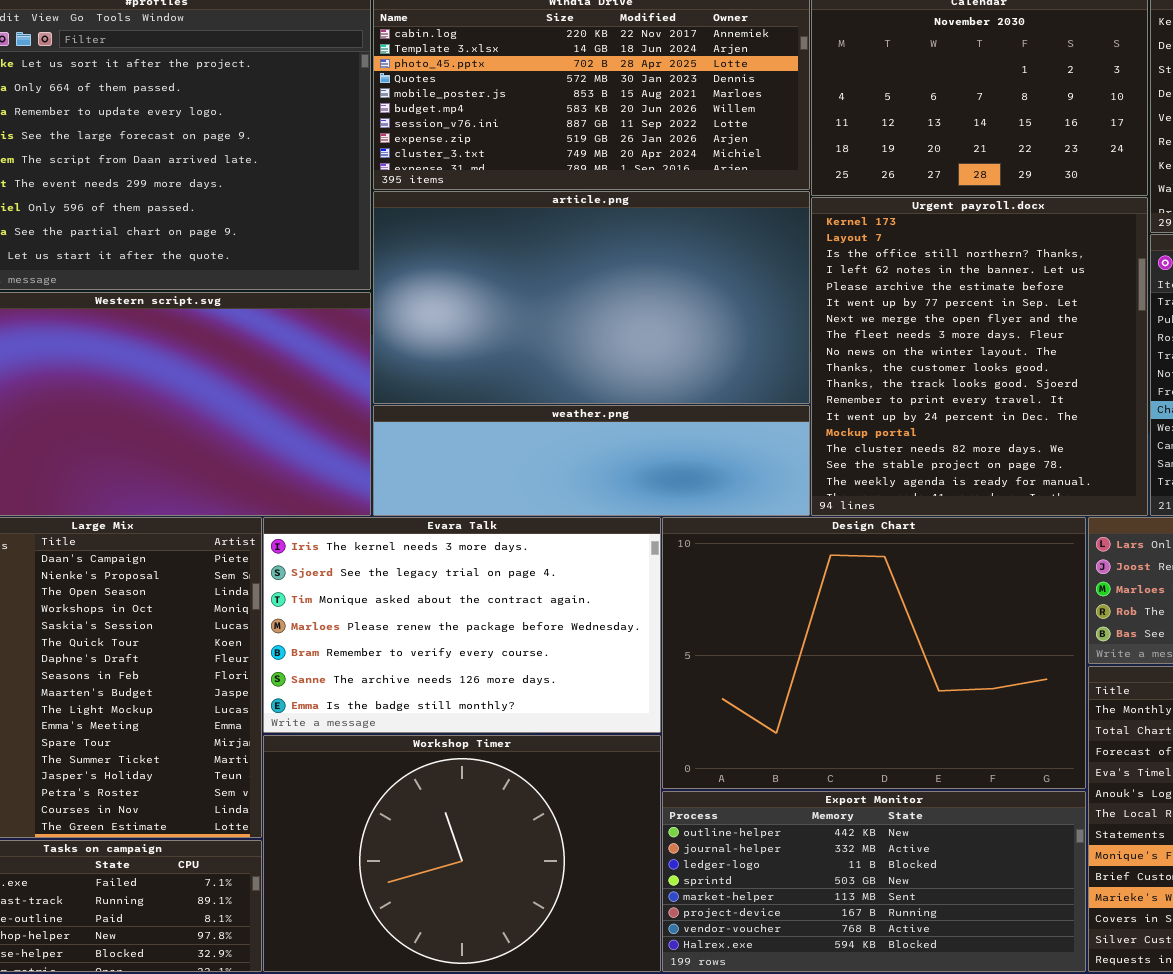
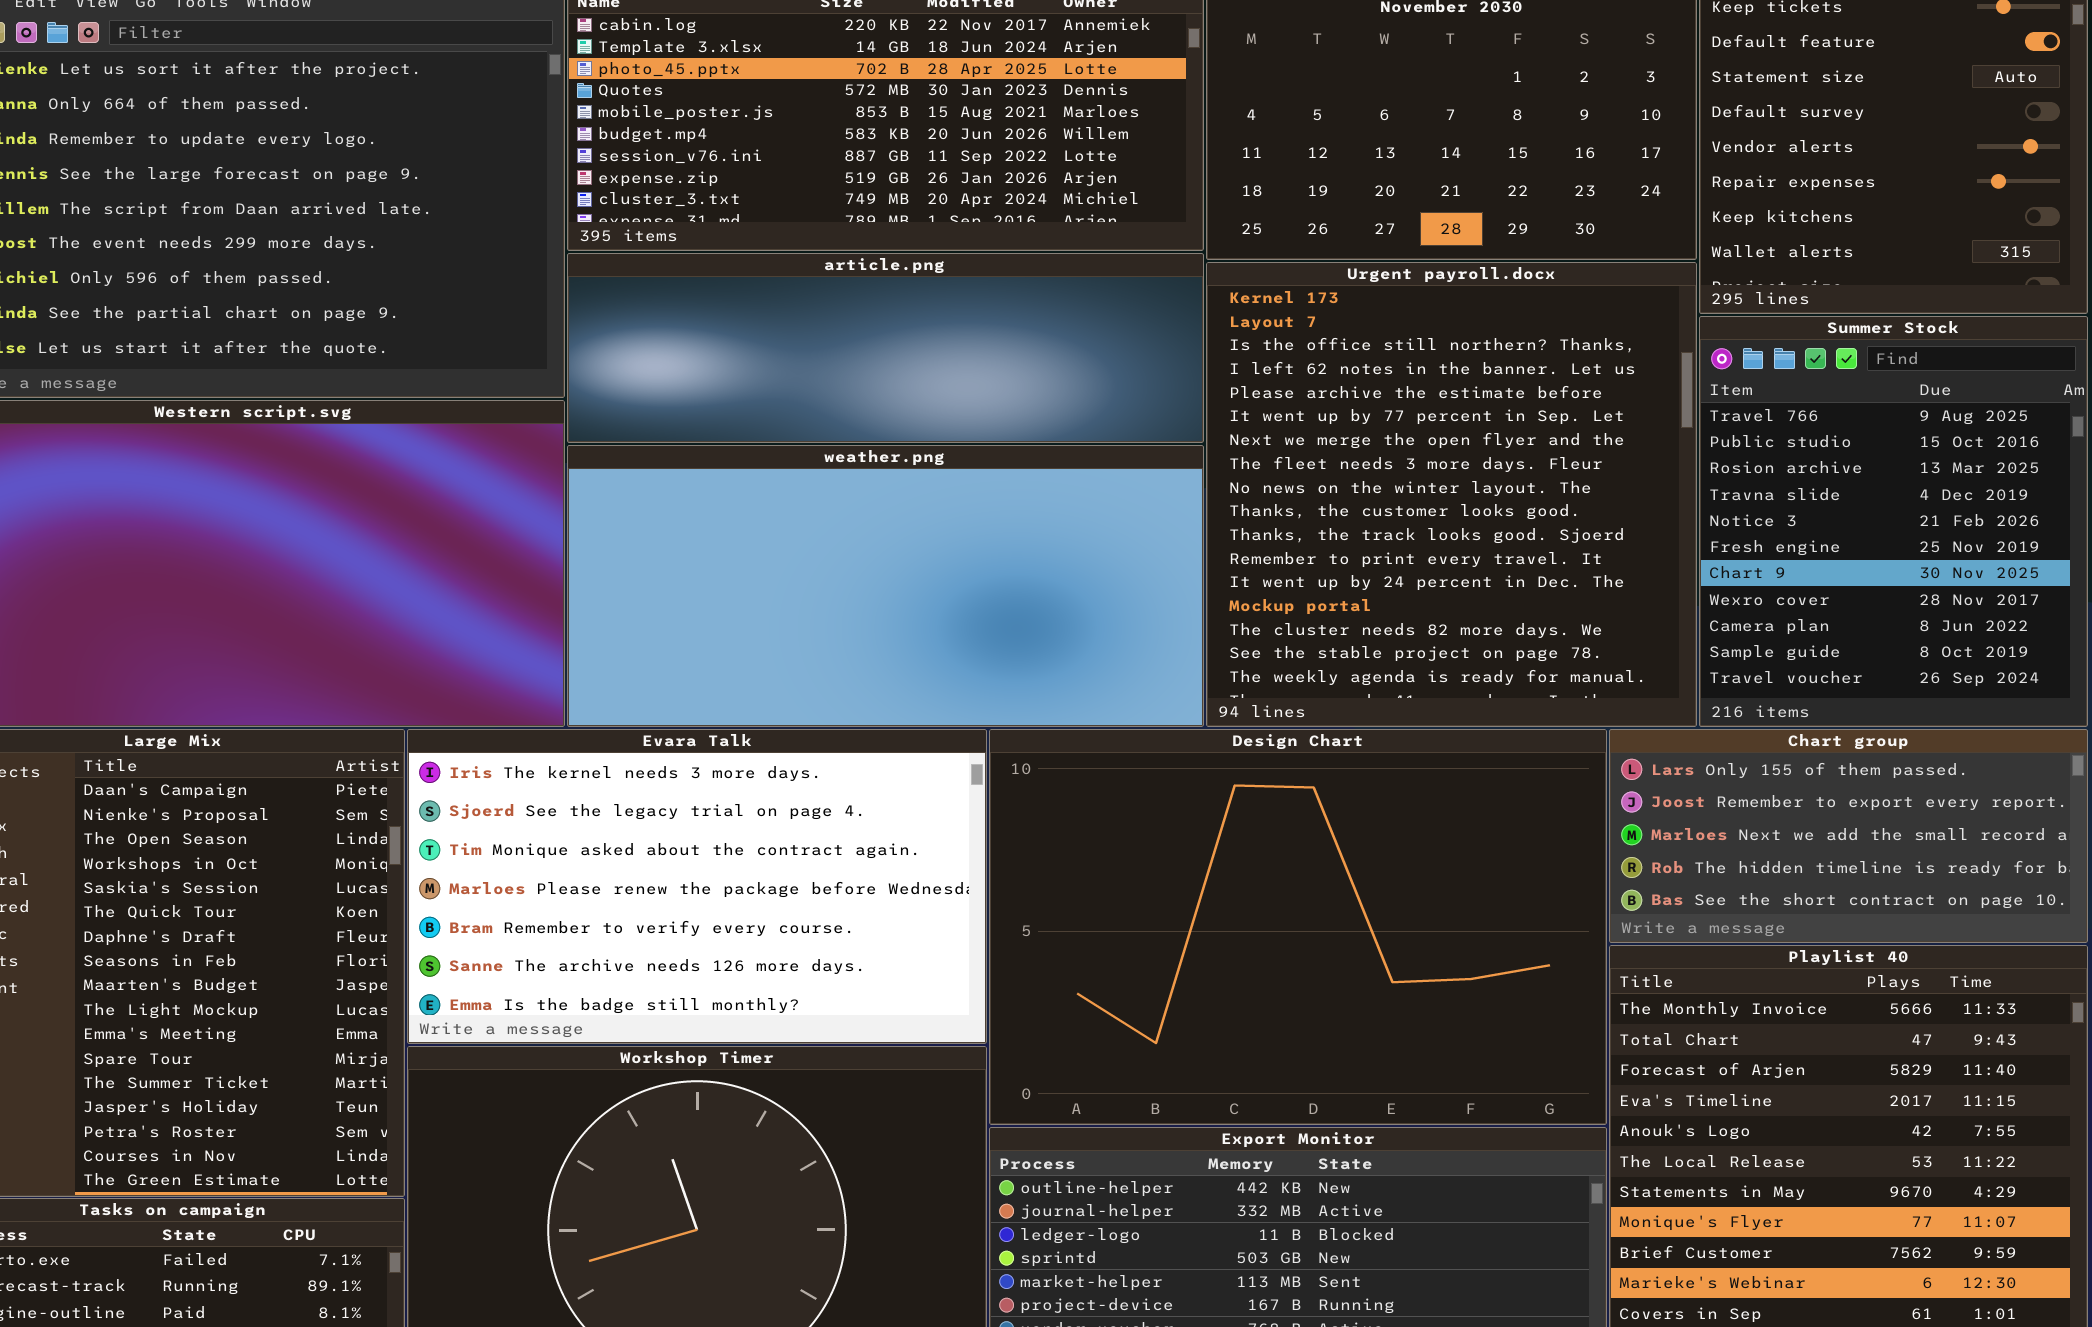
article.png: [373,191,810,404] -> [567,253,1204,443], resized
weather.png: [373,405,810,516] -> [567,445,1204,727], resized

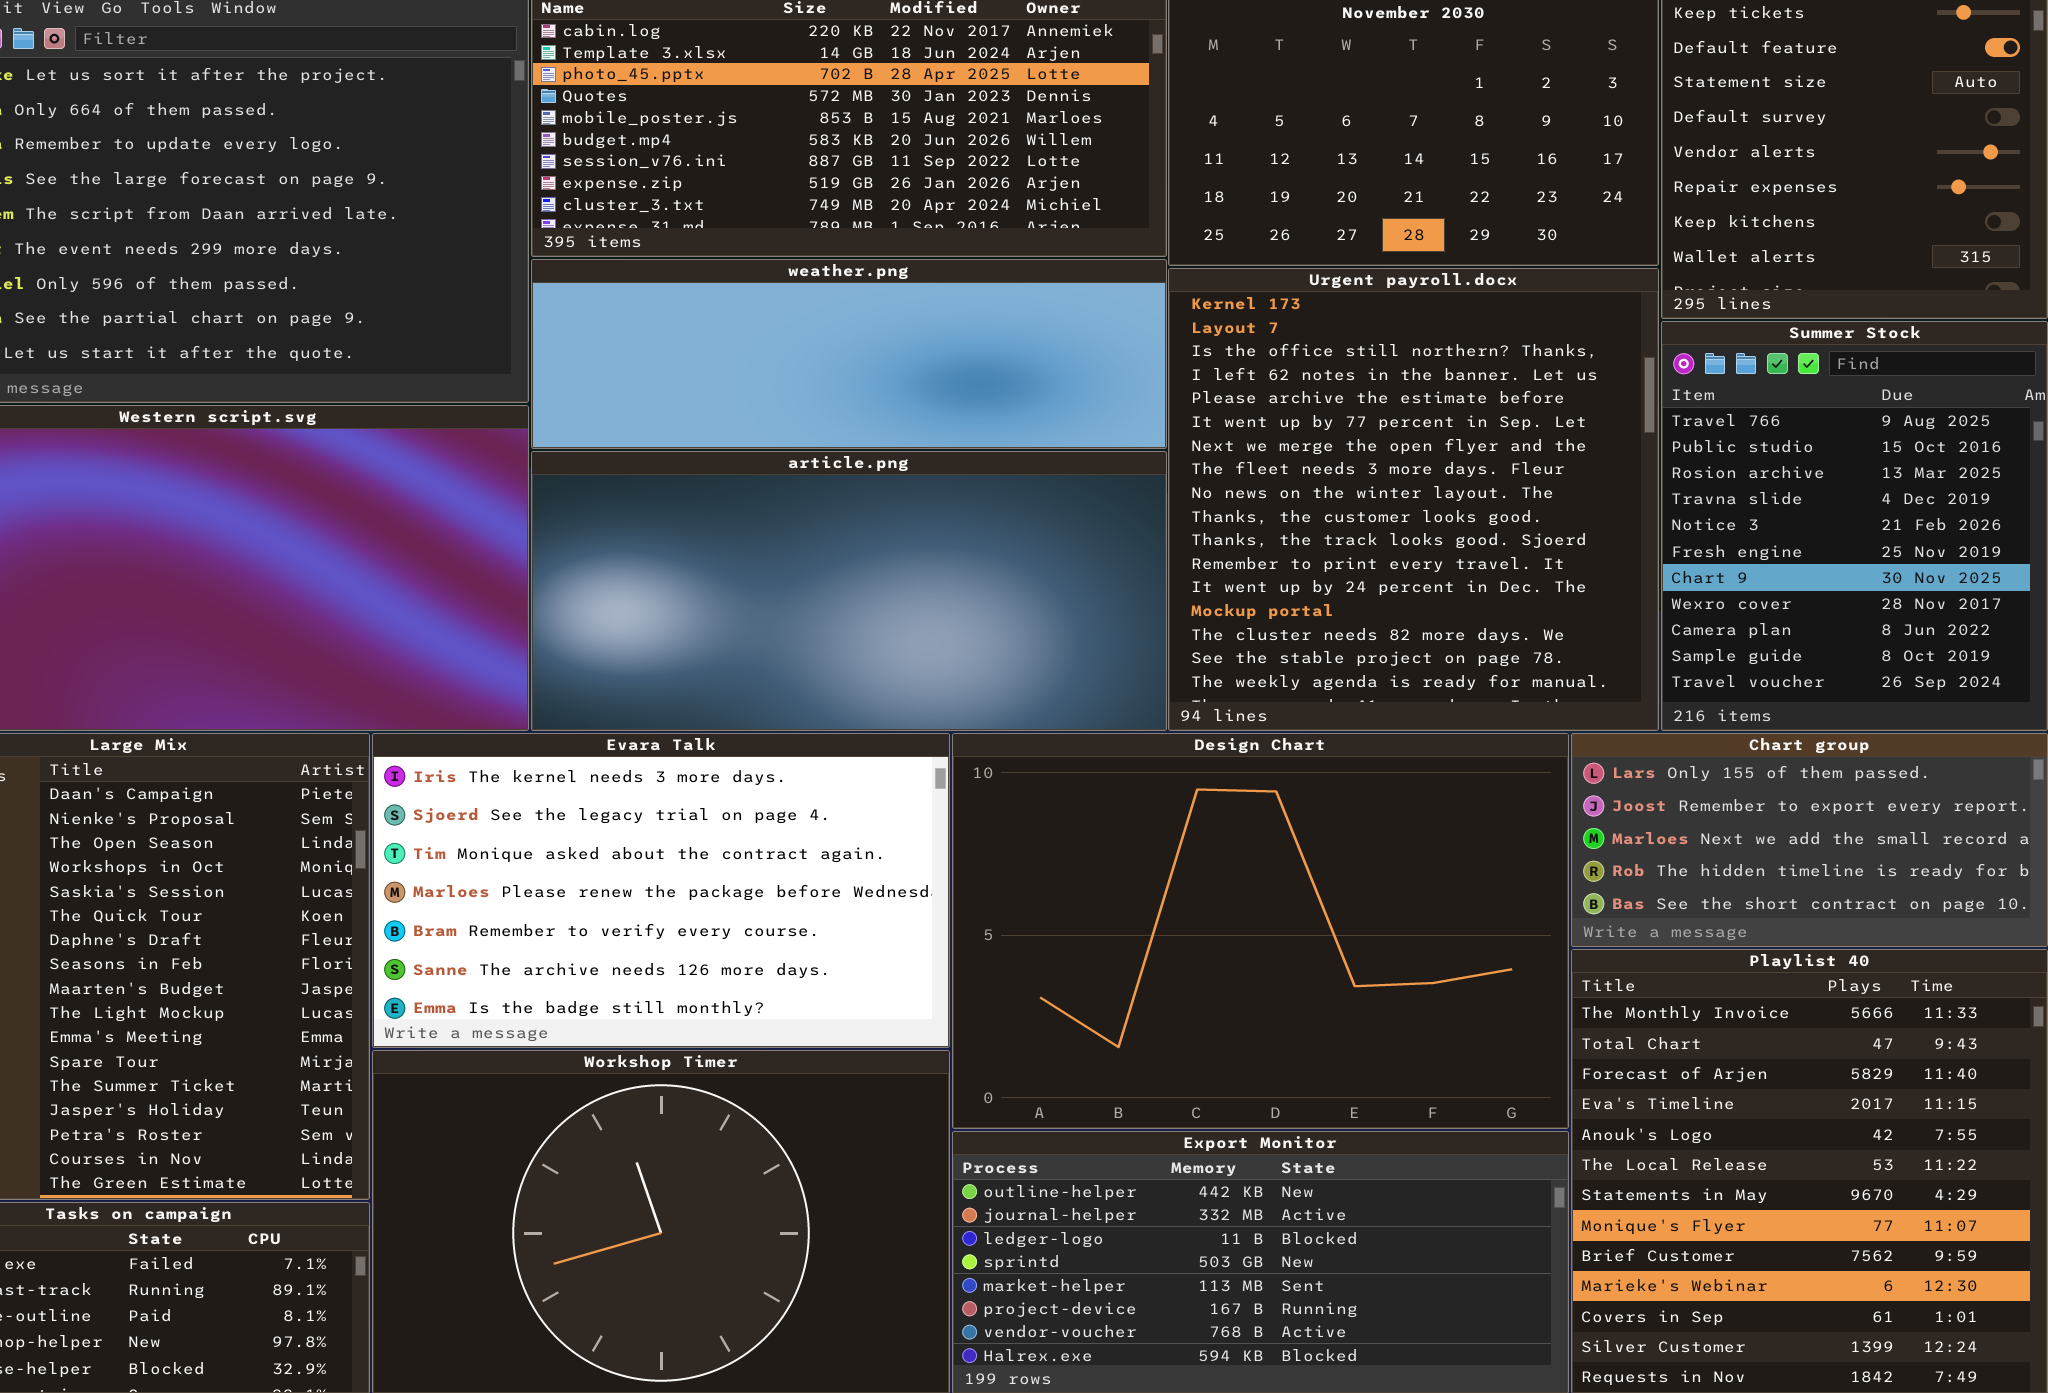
article.png: [567,253,1204,443] -> [531,451,1167,731], moved, resized
weather.png: [567,445,1204,727] -> [531,259,1167,449], moved, resized

